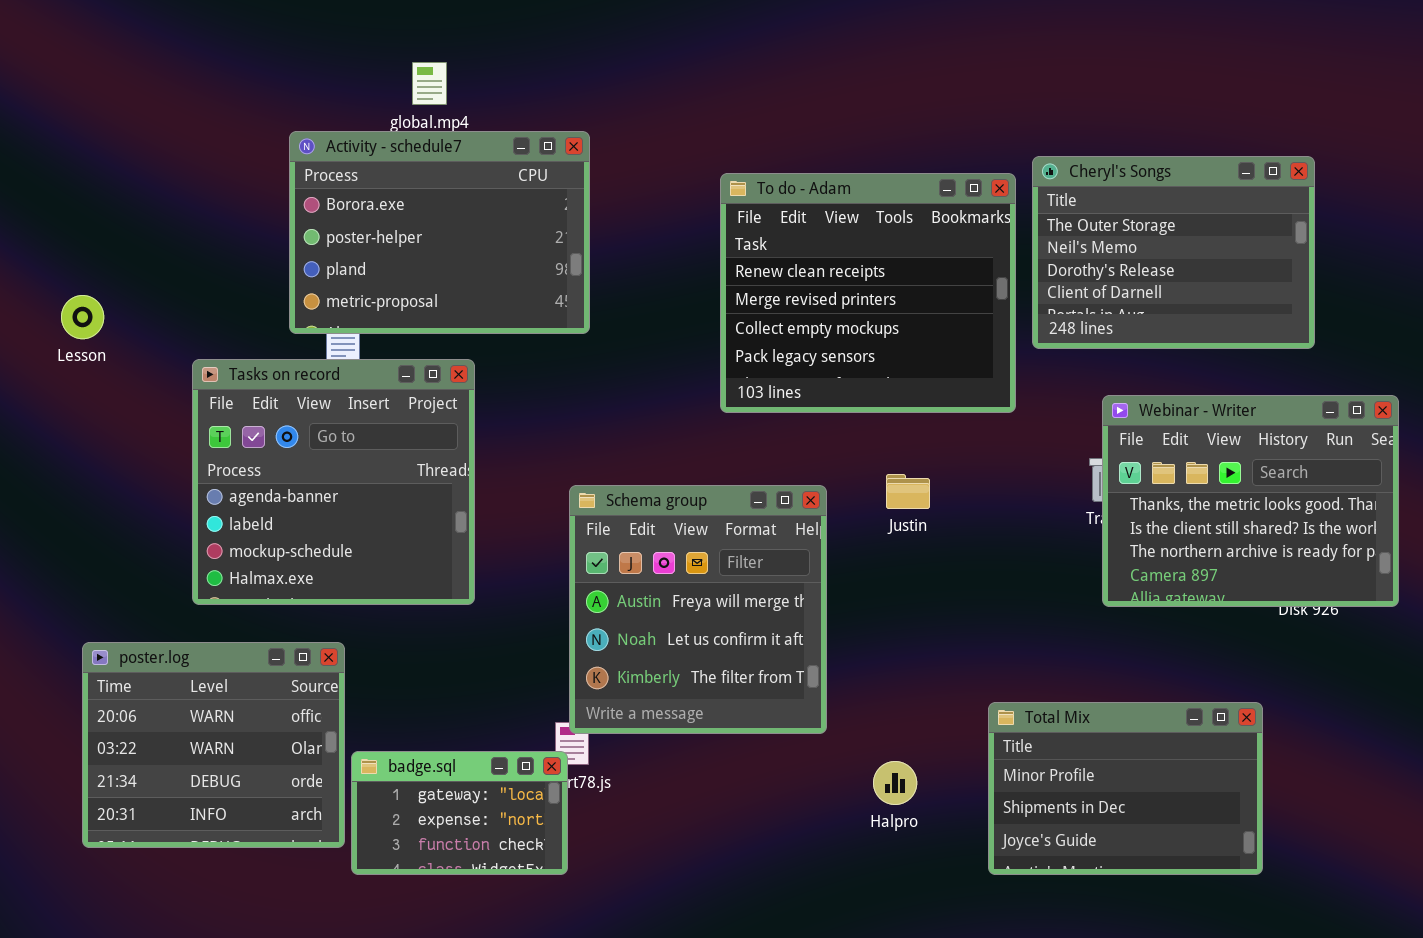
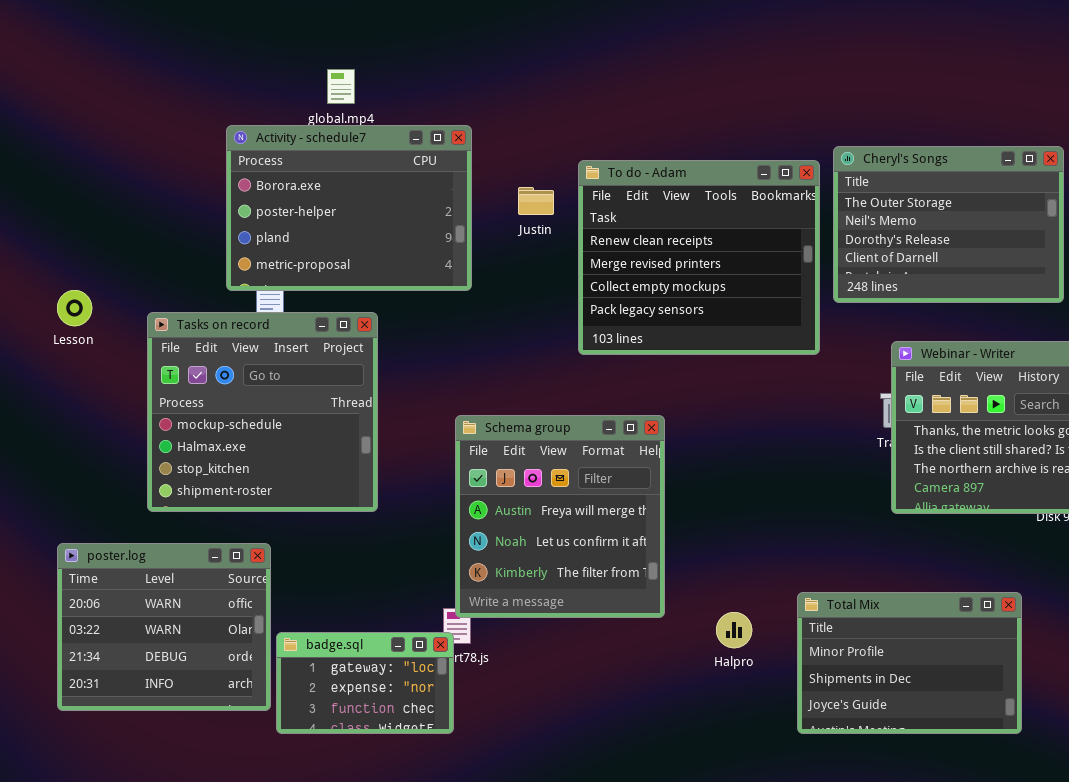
Lesson: [61,295,104,339] -> [57,290,92,326], moved
Tasks on record: [192,359,475,605] -> [147,312,378,512], scrolled down 2 rows
Justin: [886,474,930,509] -> [518,187,554,215], moved
Halpro: [873,761,917,805] -> [716,612,752,648], moved

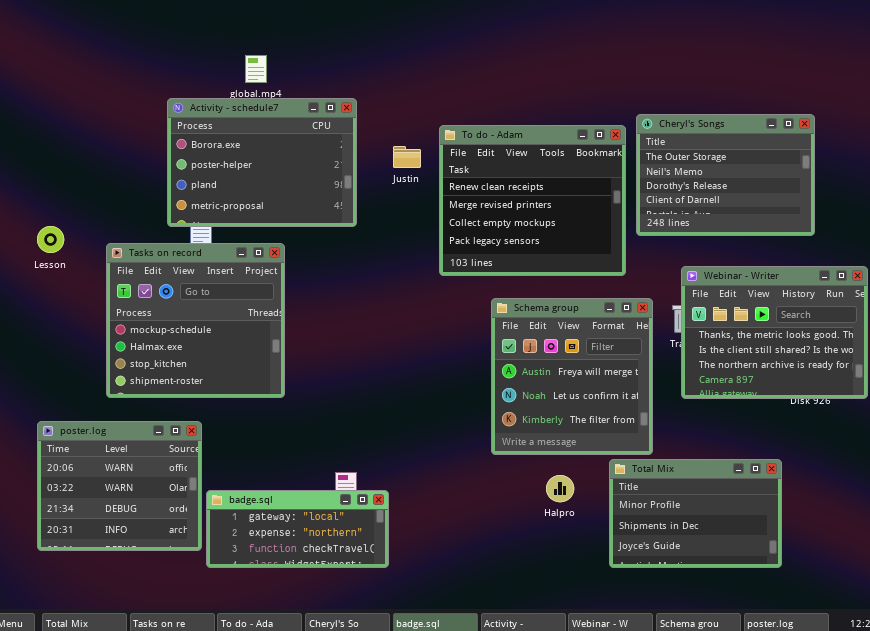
Schema group: [455,415,665,618] -> [491,298,653,455], moved
badge.sql: [276,632,454,734] -> [206,490,389,568], resized

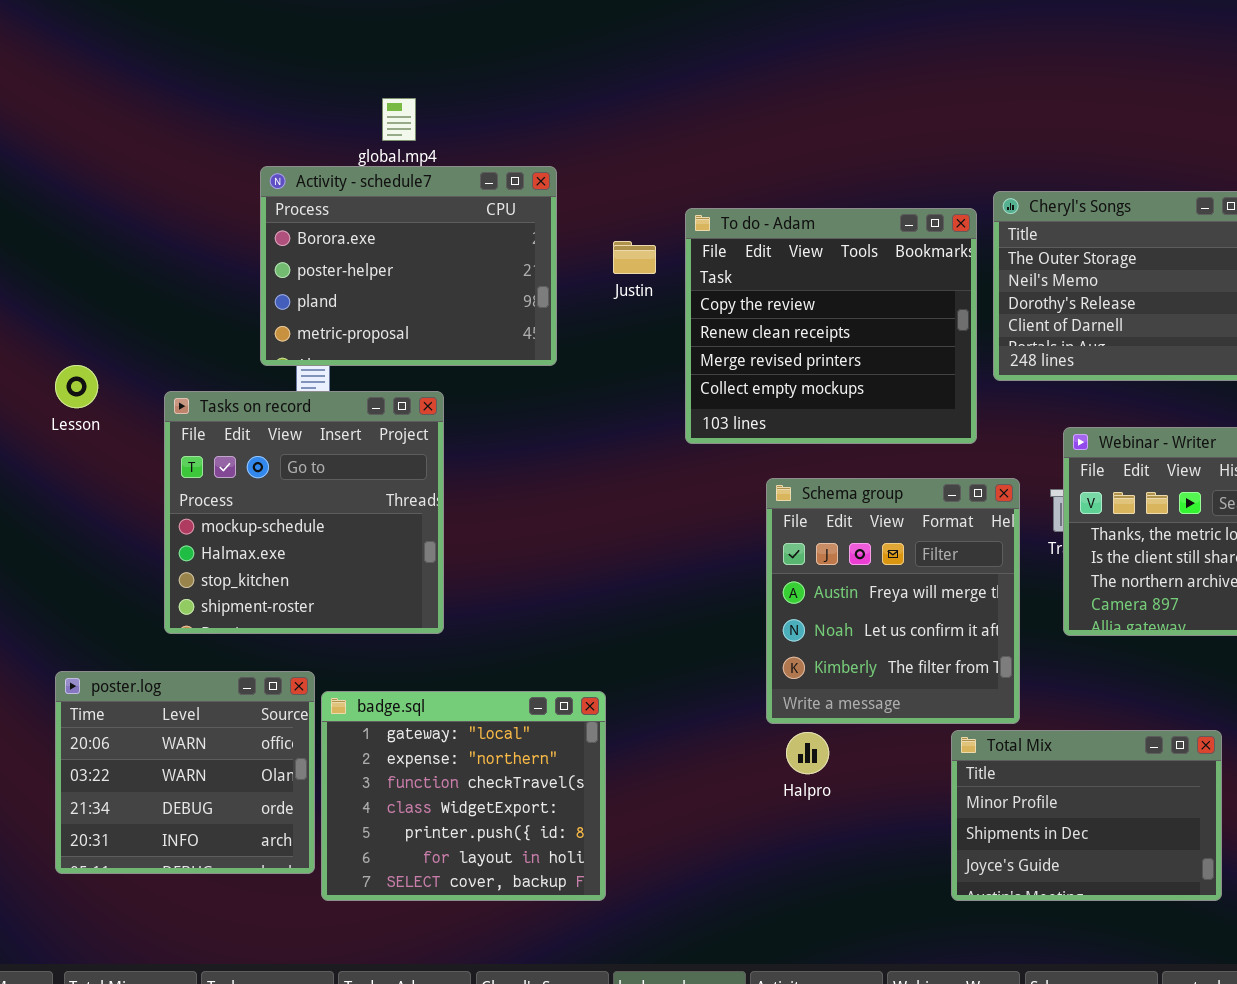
To do - Adam: [439,125,626,276] -> [685,208,977,444], scrolled up 1 row
Halpro: [546,475,574,502] -> [786,732,829,774], moved
badge.sql: [206,490,389,568] -> [321,691,606,901], resized

